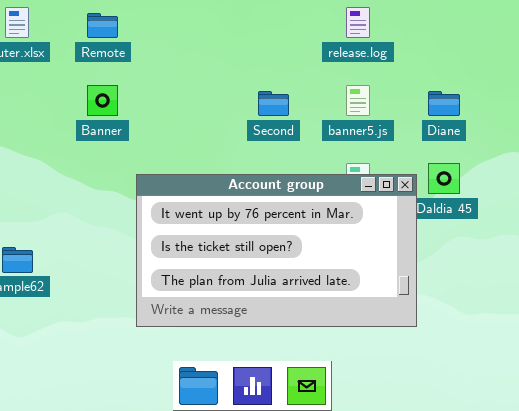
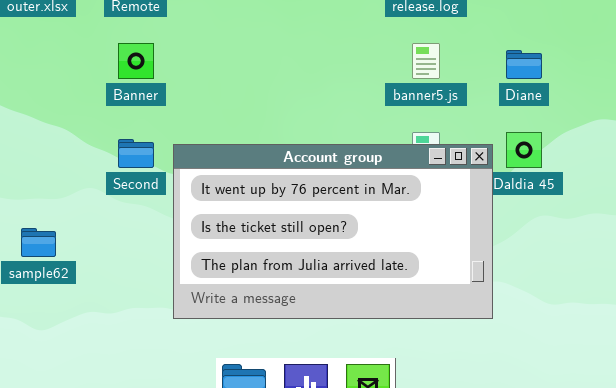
Second: [258,91,289,116] -> [118,139,154,168], moved

